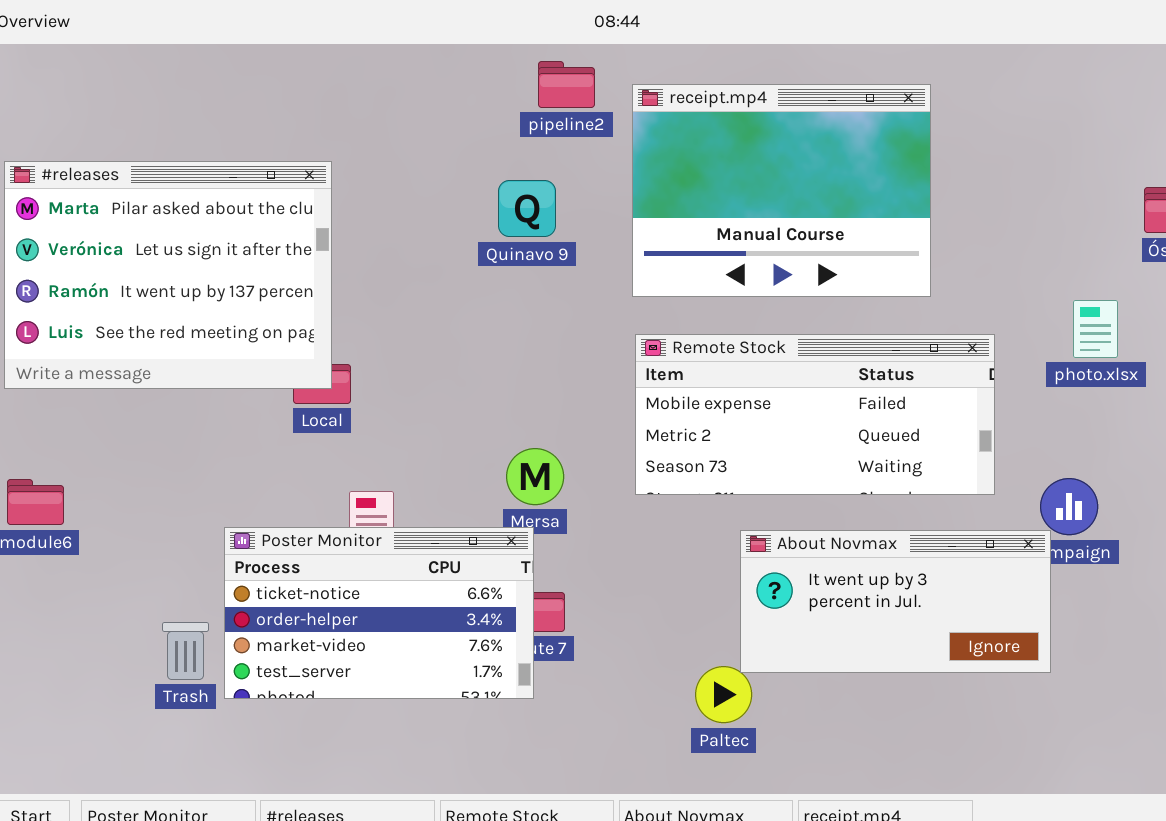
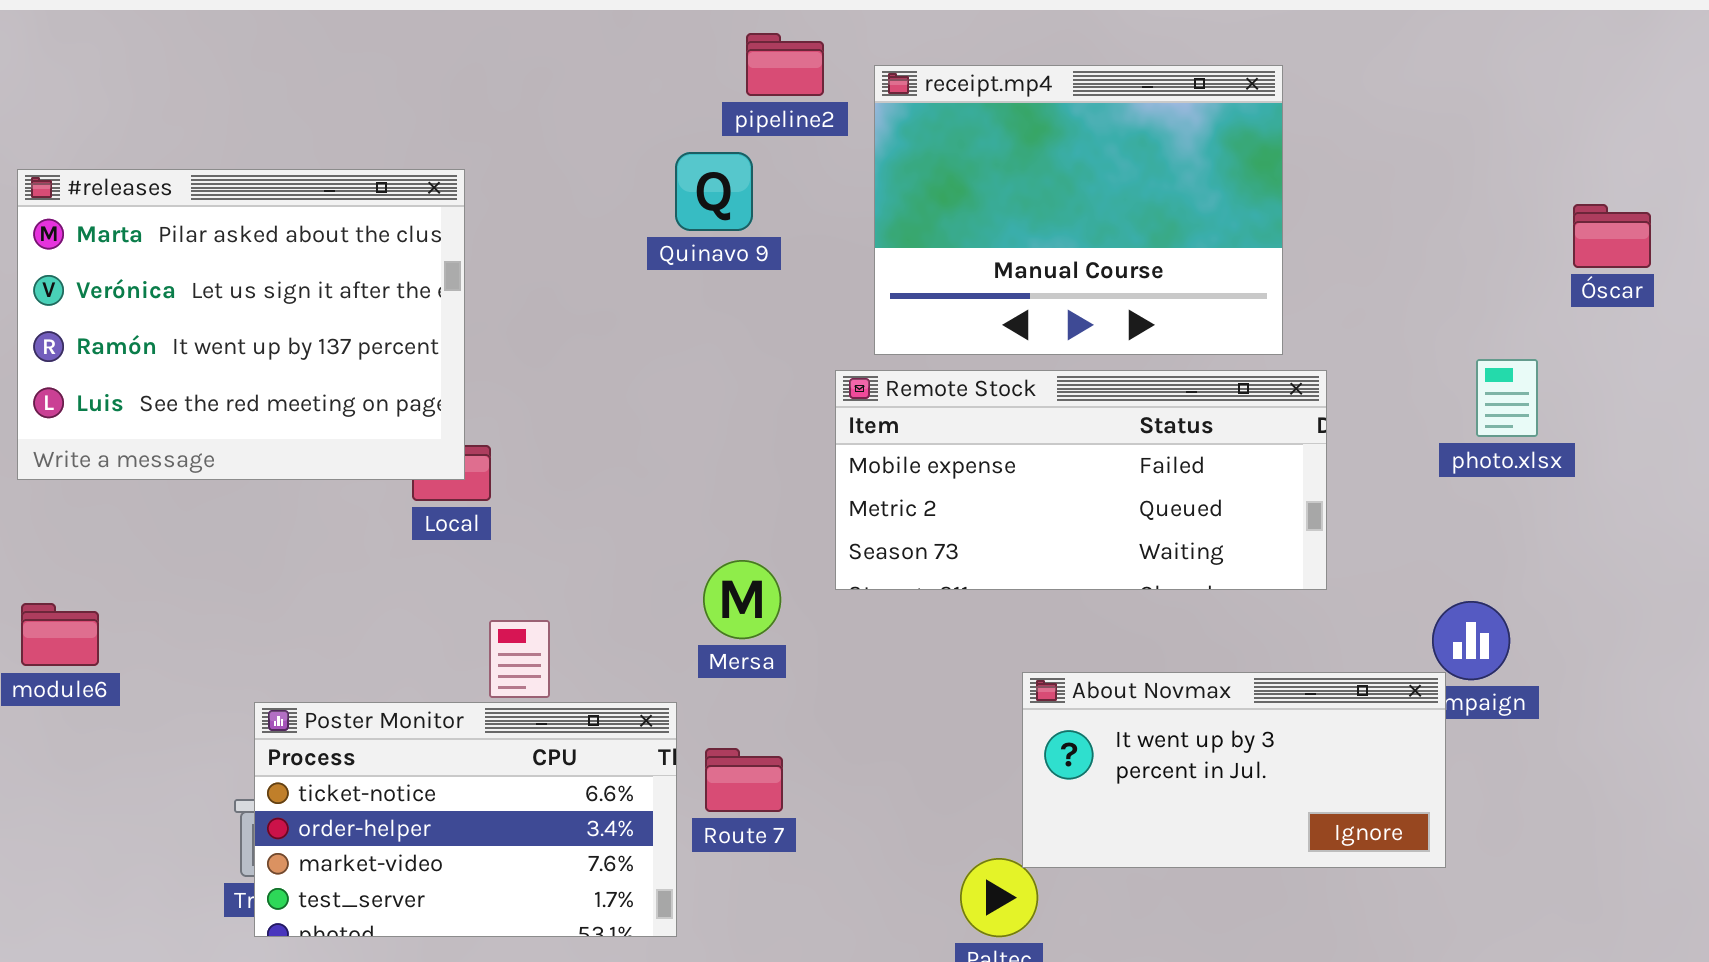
Quinavo 9: [498,180,556,237] -> [675,152,753,231], moved
Remote Stock: [635,334,995,495] -> [835,370,1327,590], moved
Poster Monitor: [224,527,534,699] -> [254,702,677,937], moved

